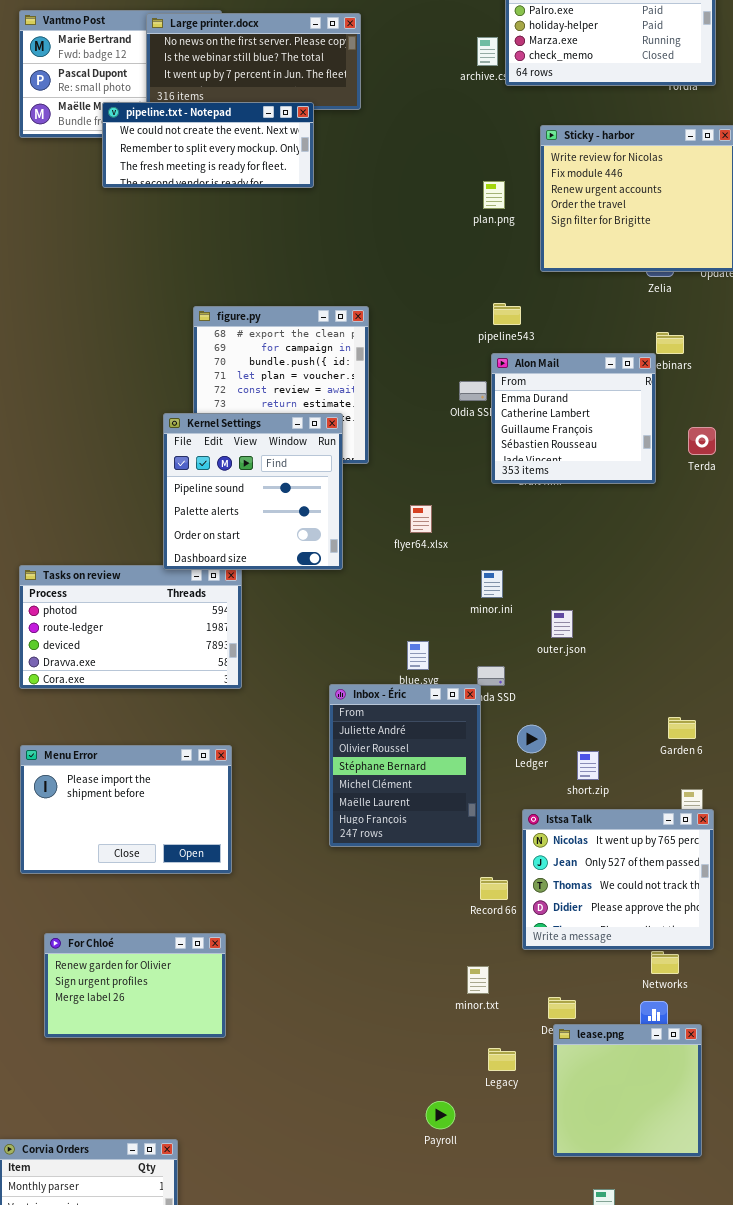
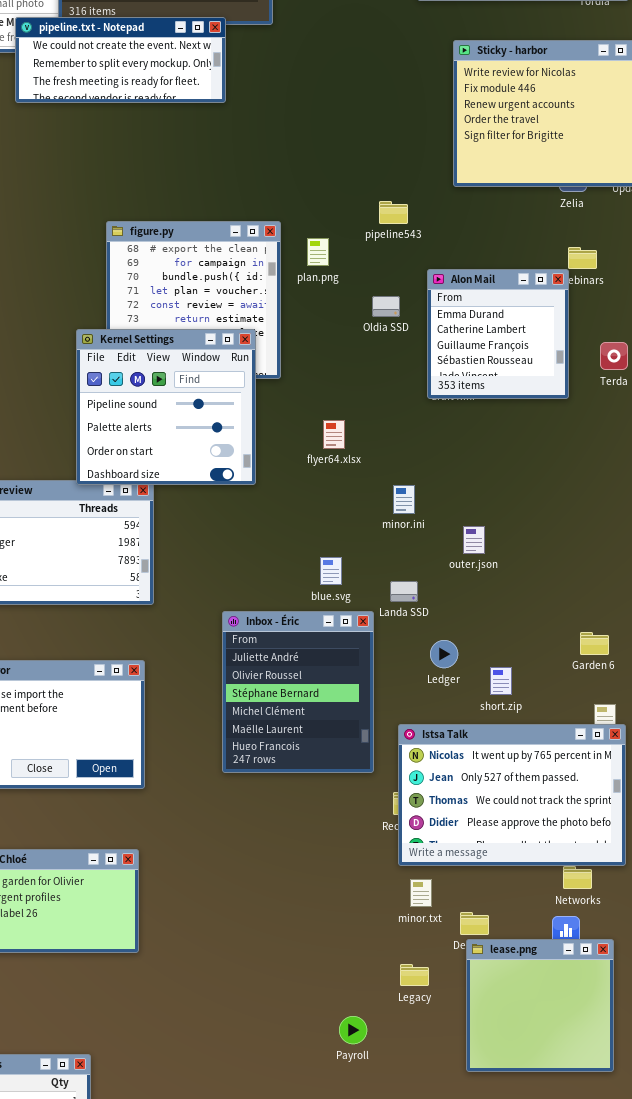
plan.png: [483,181,505,209] -> [307,238,329,266], moved
pipeline543: [493,303,521,325] -> [379,201,408,224], moved
Alon Mail: [491,353,656,484] -> [427,269,569,399], resized
Inbox - Éric: [329,684,481,847] -> [222,611,374,773], moved
Istsa Talk: [522,809,714,950] -> [398,724,626,866], resized
minor.txt: [467,966,489,994] -> [410,879,432,907], moved

